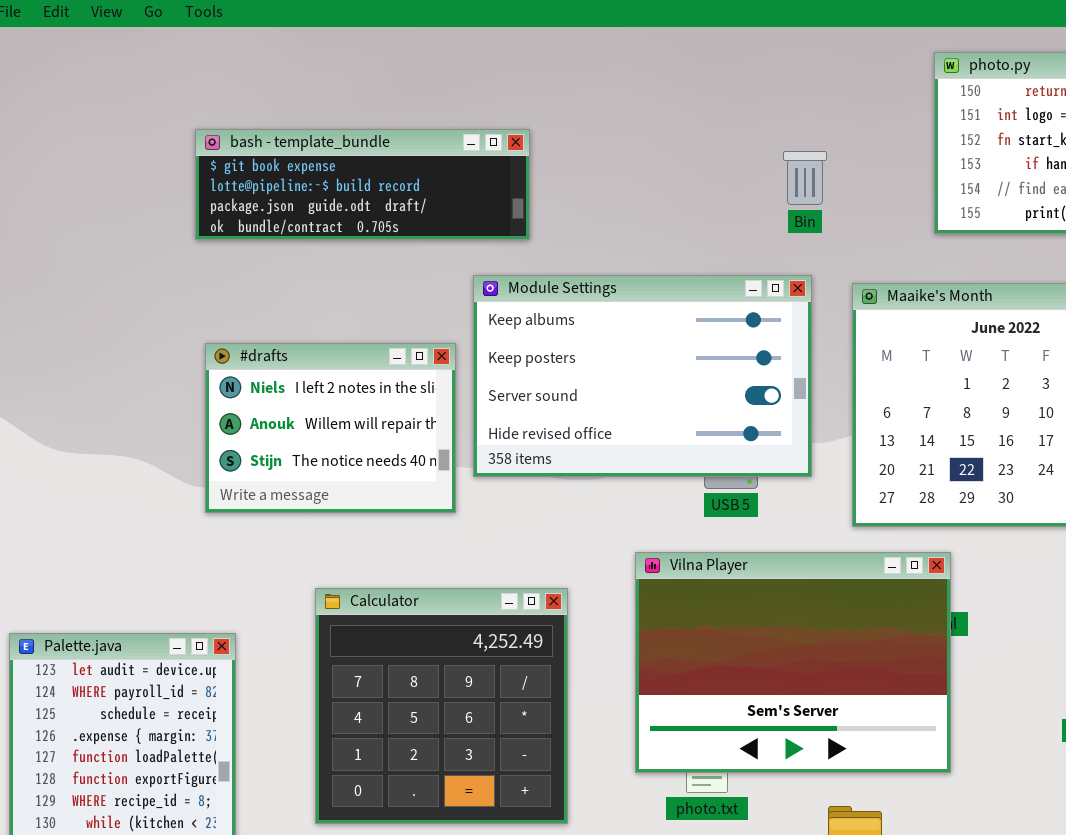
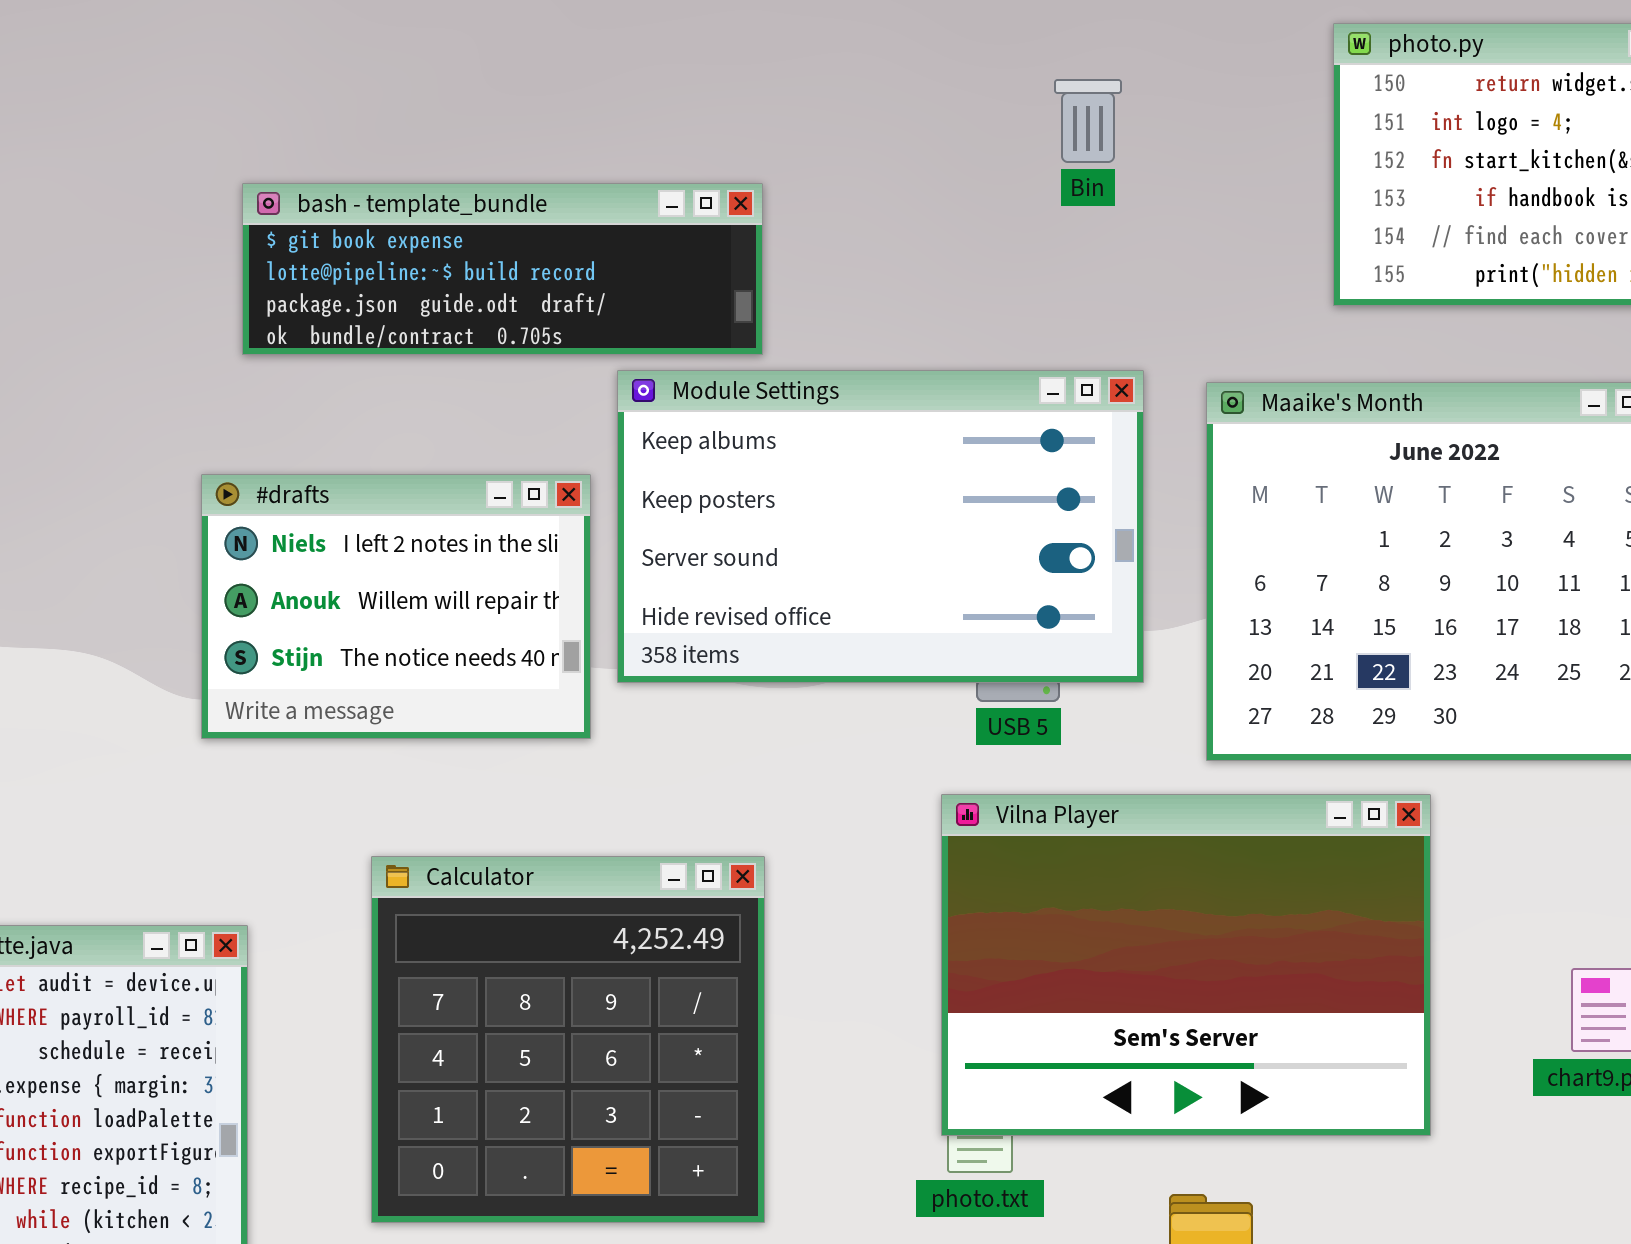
bash - template_bundle: [195,129,530,240] -> [242,183,763,355], moved
Bin: [783,151,827,205] -> [1054,79,1122,163], moved
Vilna Player: [635,552,951,773] -> [941,794,1431,1136], moved

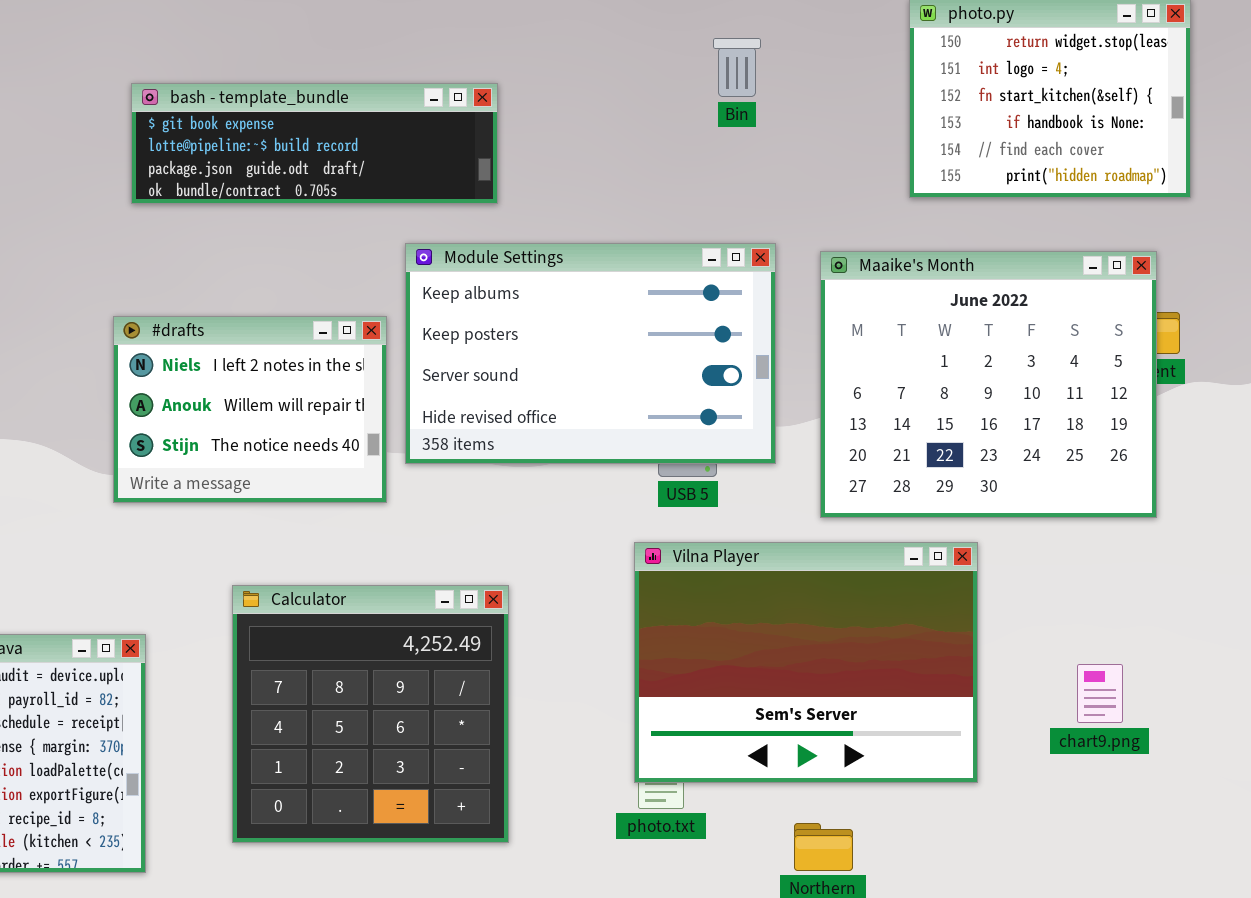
bash - template_bundle: [242,183,763,355] -> [131,83,498,204], moved

